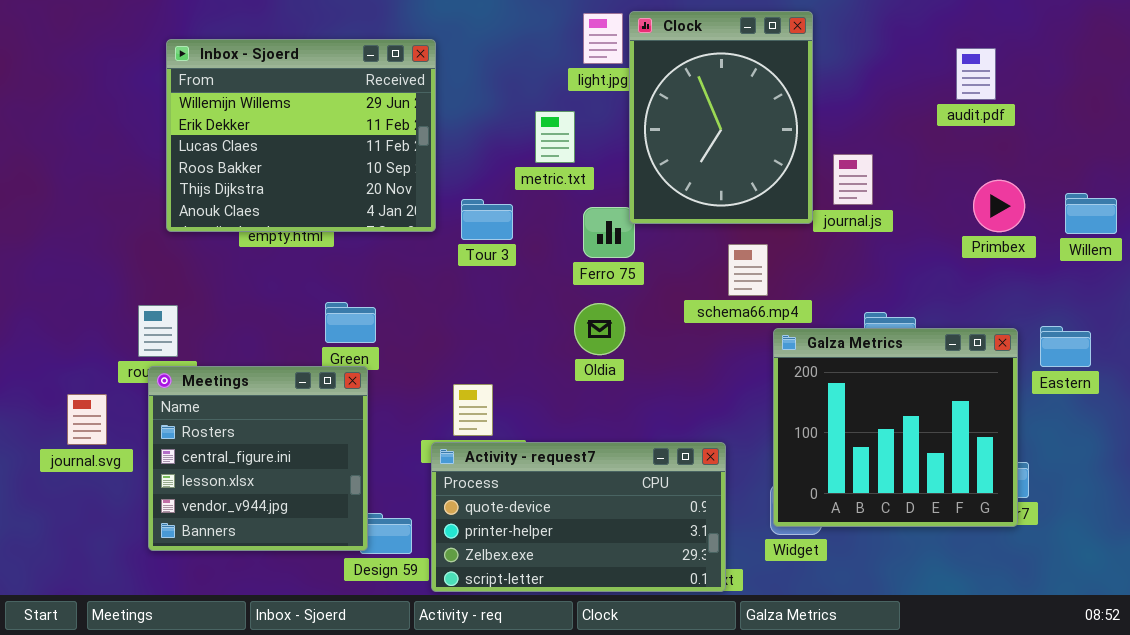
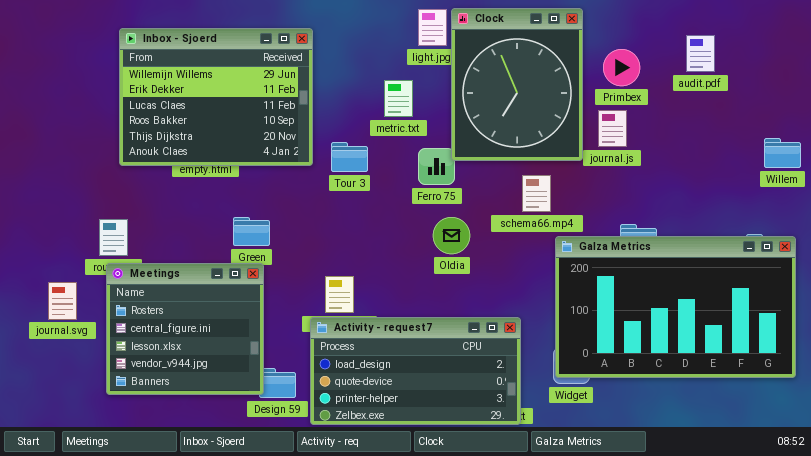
Primbex: [973,180,1025,232] -> [603,49,640,86], moved
Oldia: [574,303,625,355] -> [433,217,470,254], moved
Galza Metrics: [773,328,1018,527] -> [555,236,796,378], resized
Activity - request7: [431,442,726,592] -> [310,317,521,425], scrolled up 1 row

